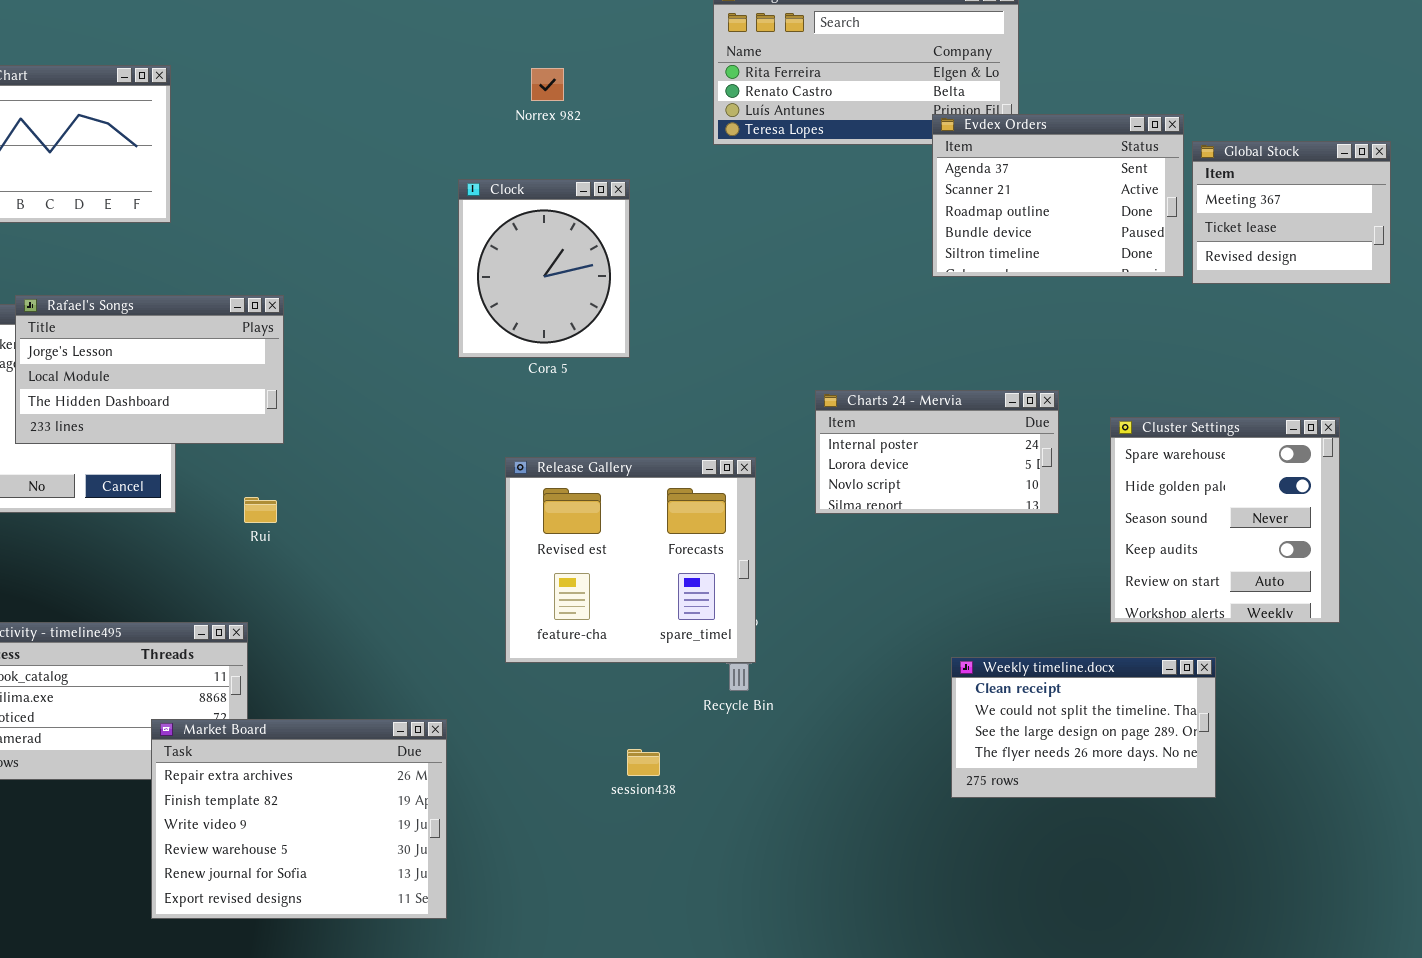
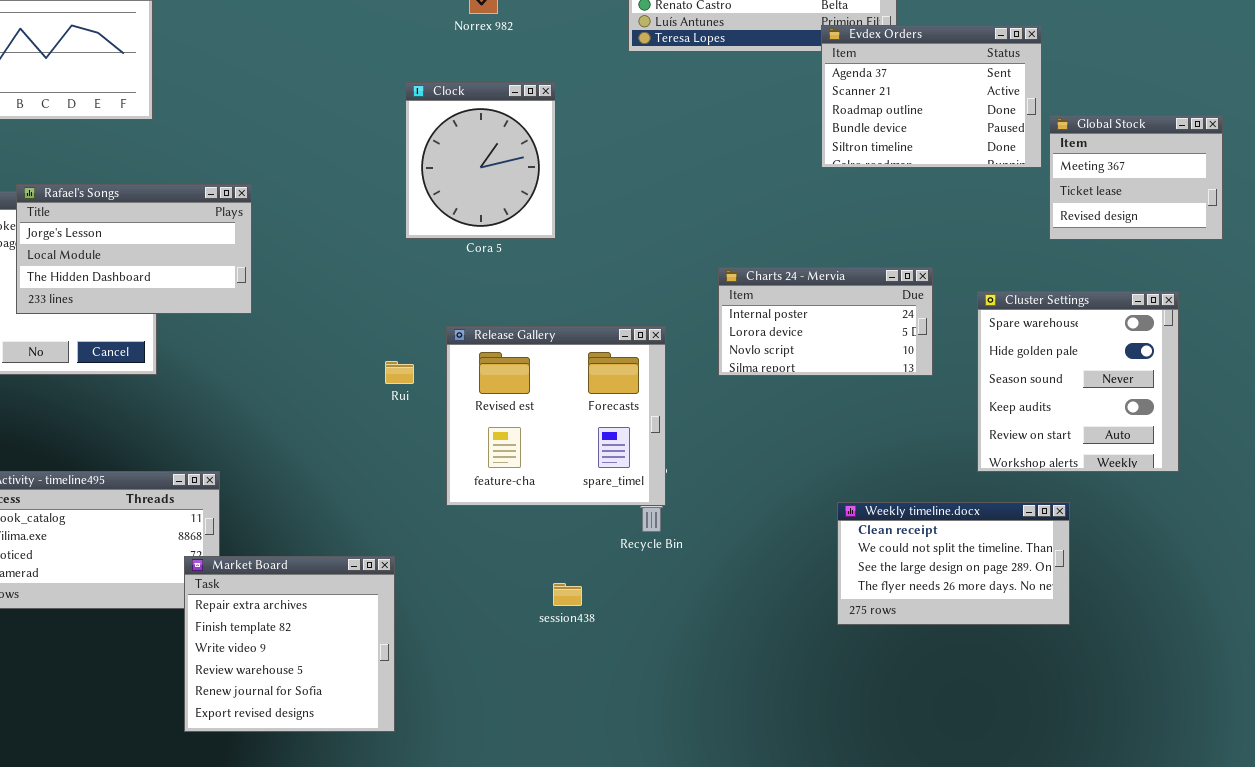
Global Stock: [1192,141,1391,284] -> [1049,115,1223,240], moved
Rui: [244,497,277,523] -> [385,361,414,384], moved
Market Board: [151,719,447,919] -> [184,556,395,732], resized

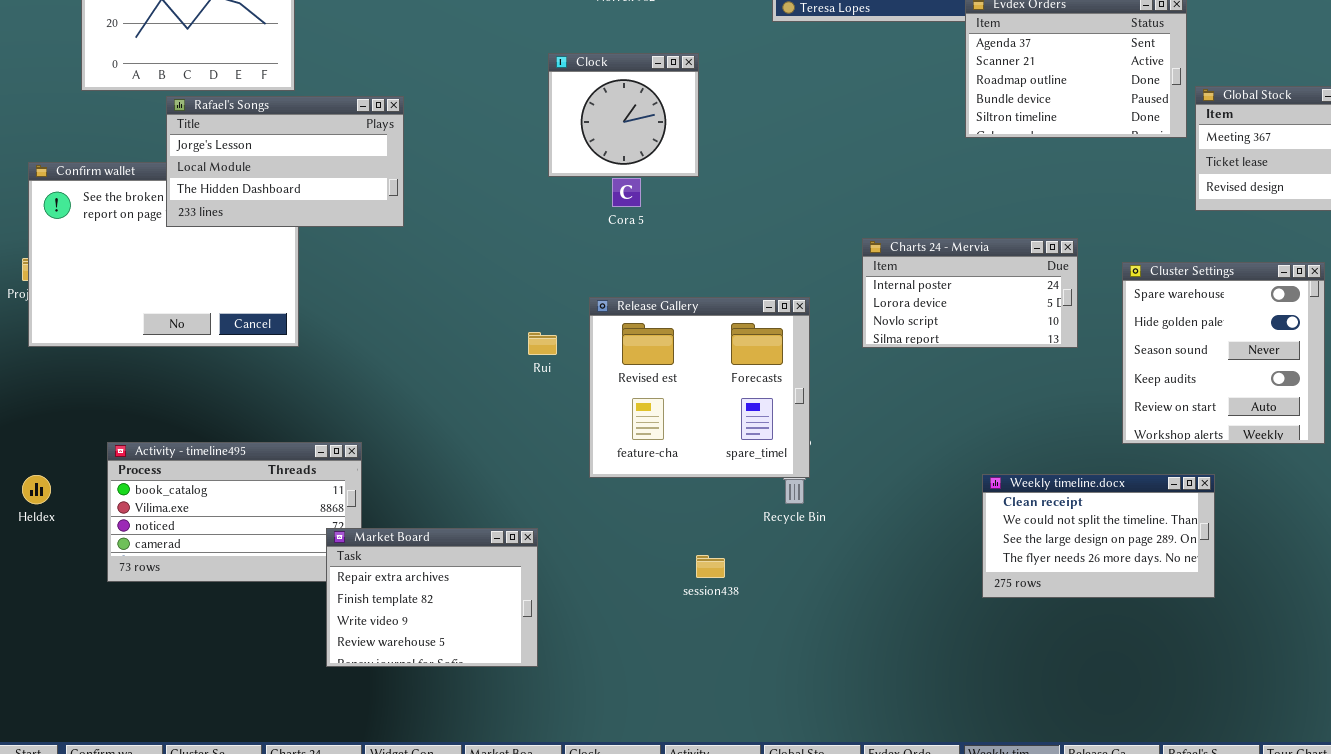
Clock: [405,82,556,239] -> [548,53,699,177], resized
Rafael's Songs: [16,184,252,314] -> [166,96,404,227], moved
Market Board: [184,556,395,732] -> [326,528,538,667], resized

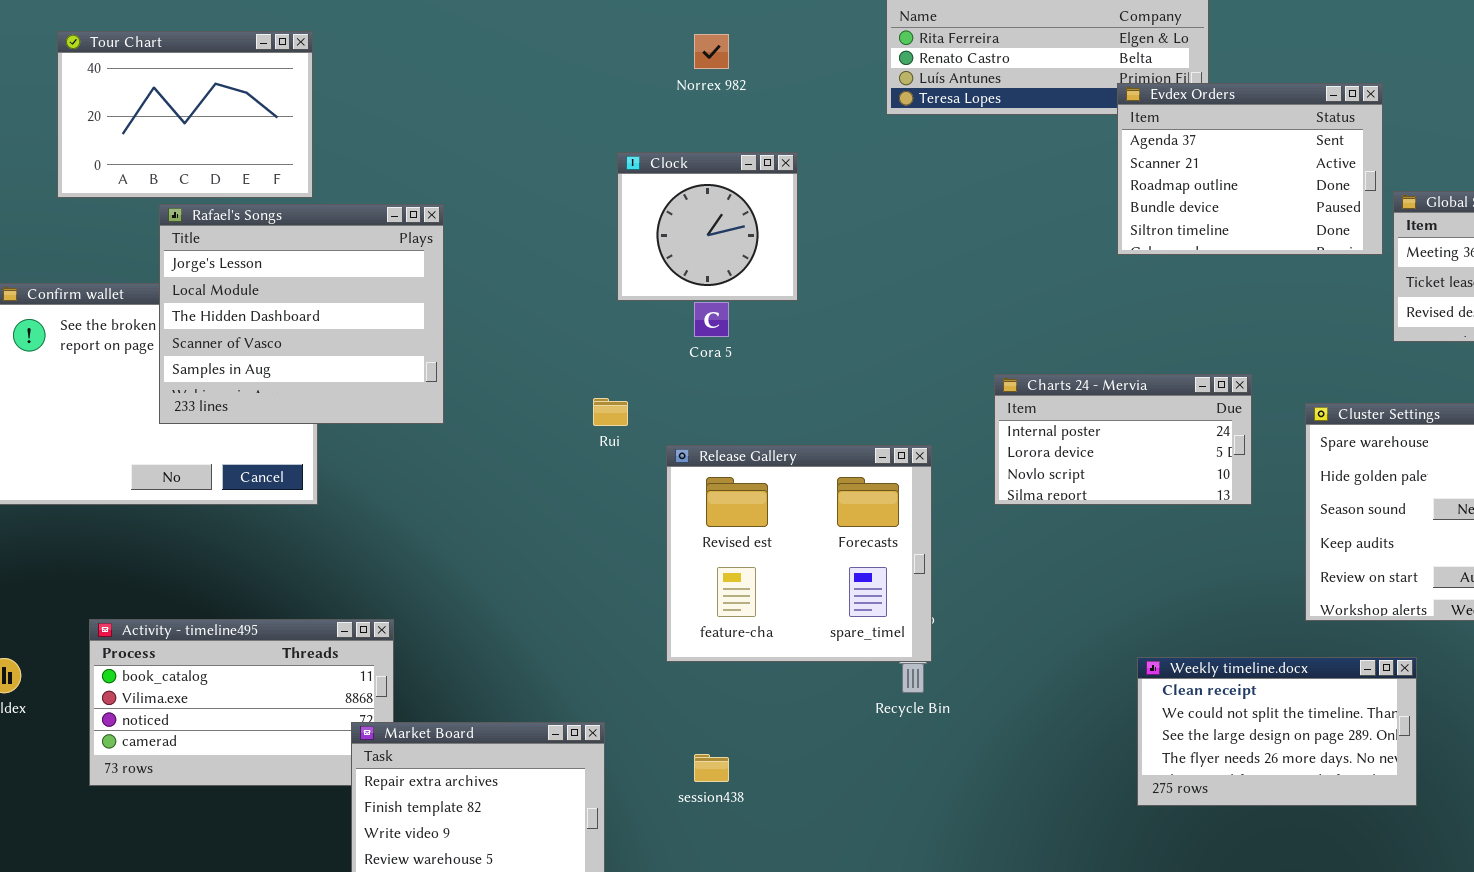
Rafael's Songs: [166,96,404,227] -> [159,204,444,424], resized
Rui: [528,332,557,355] -> [593,398,628,426], moved
session438: [696,555,725,578] -> [694,754,729,782], moved

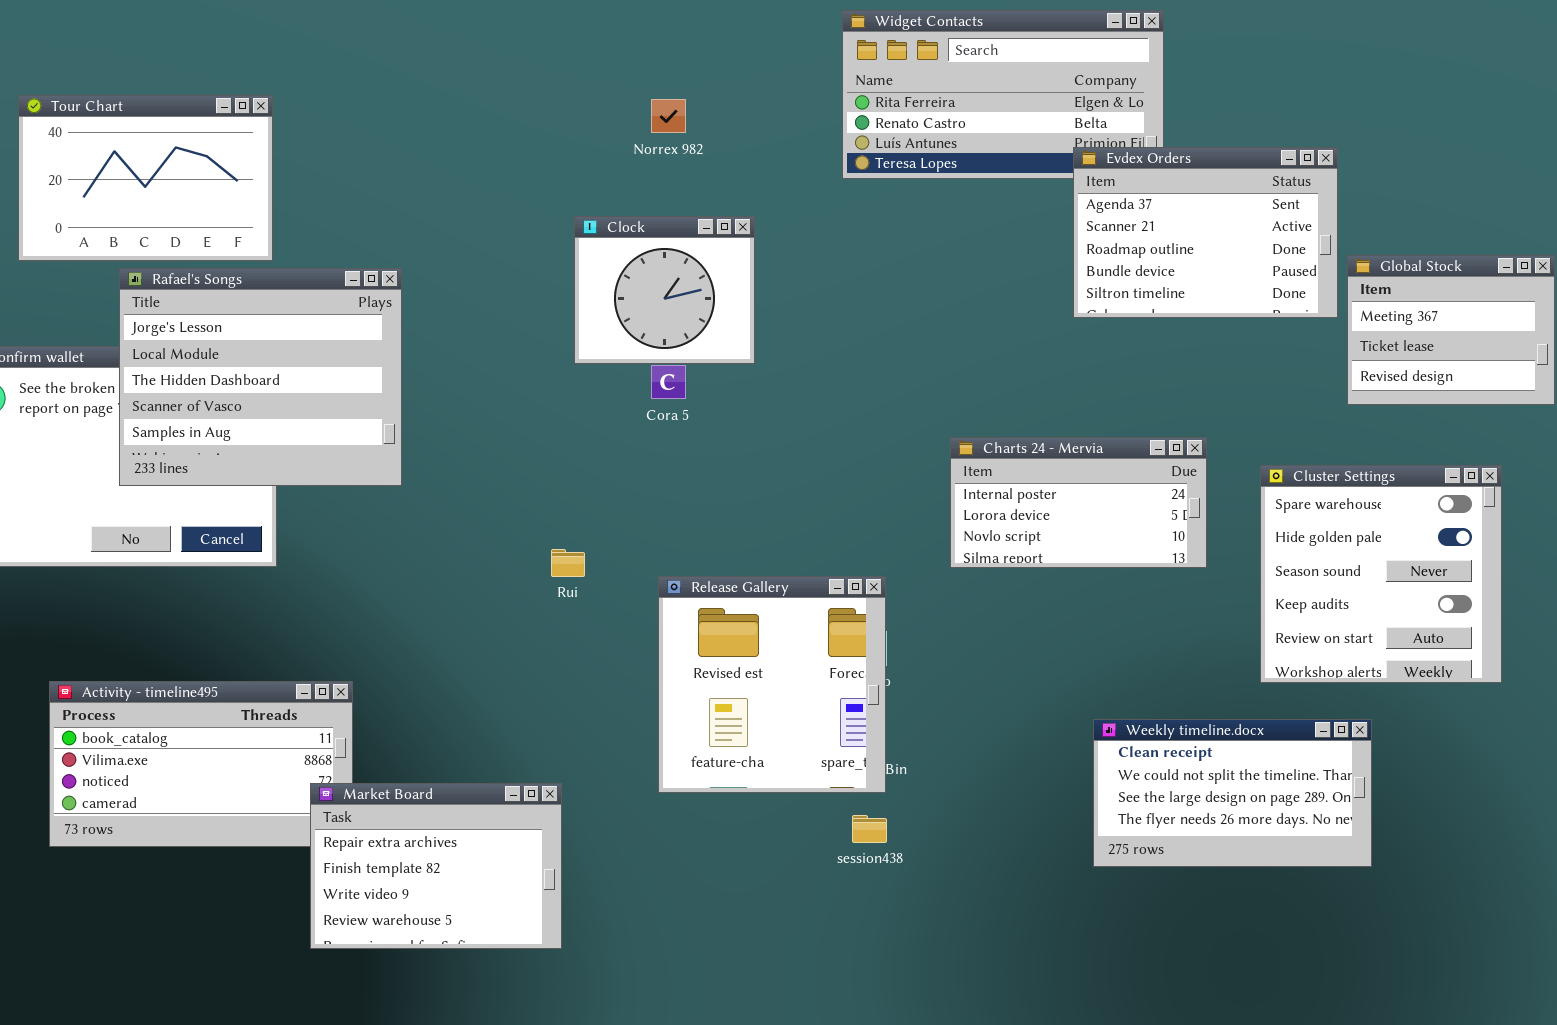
Rui: [593,398,628,426] -> [551,549,585,577], moved
Release Gallery: [666,445,932,662] -> [658,576,886,793], moved, resized
session438: [694,754,729,782] -> [852,815,887,843], moved

